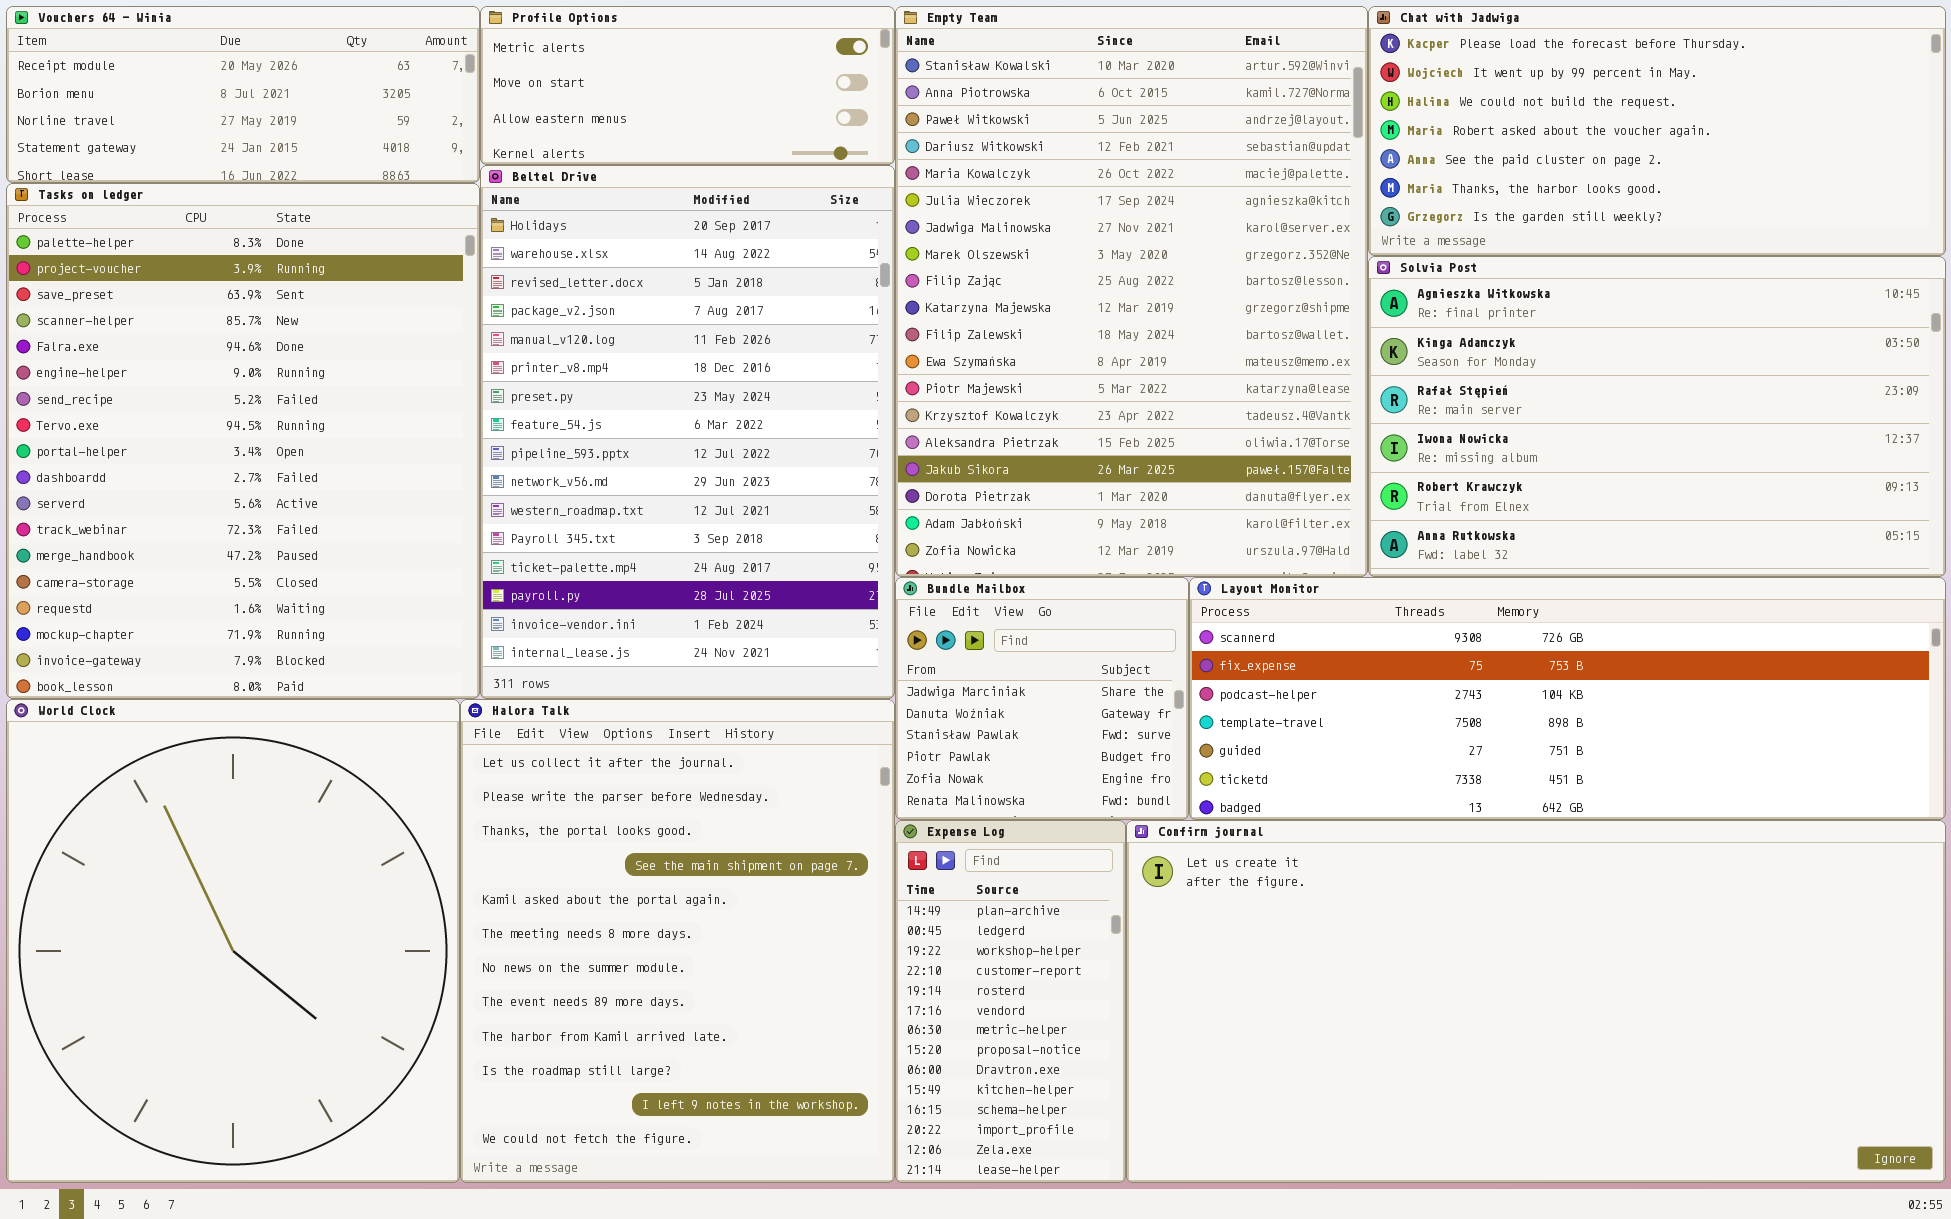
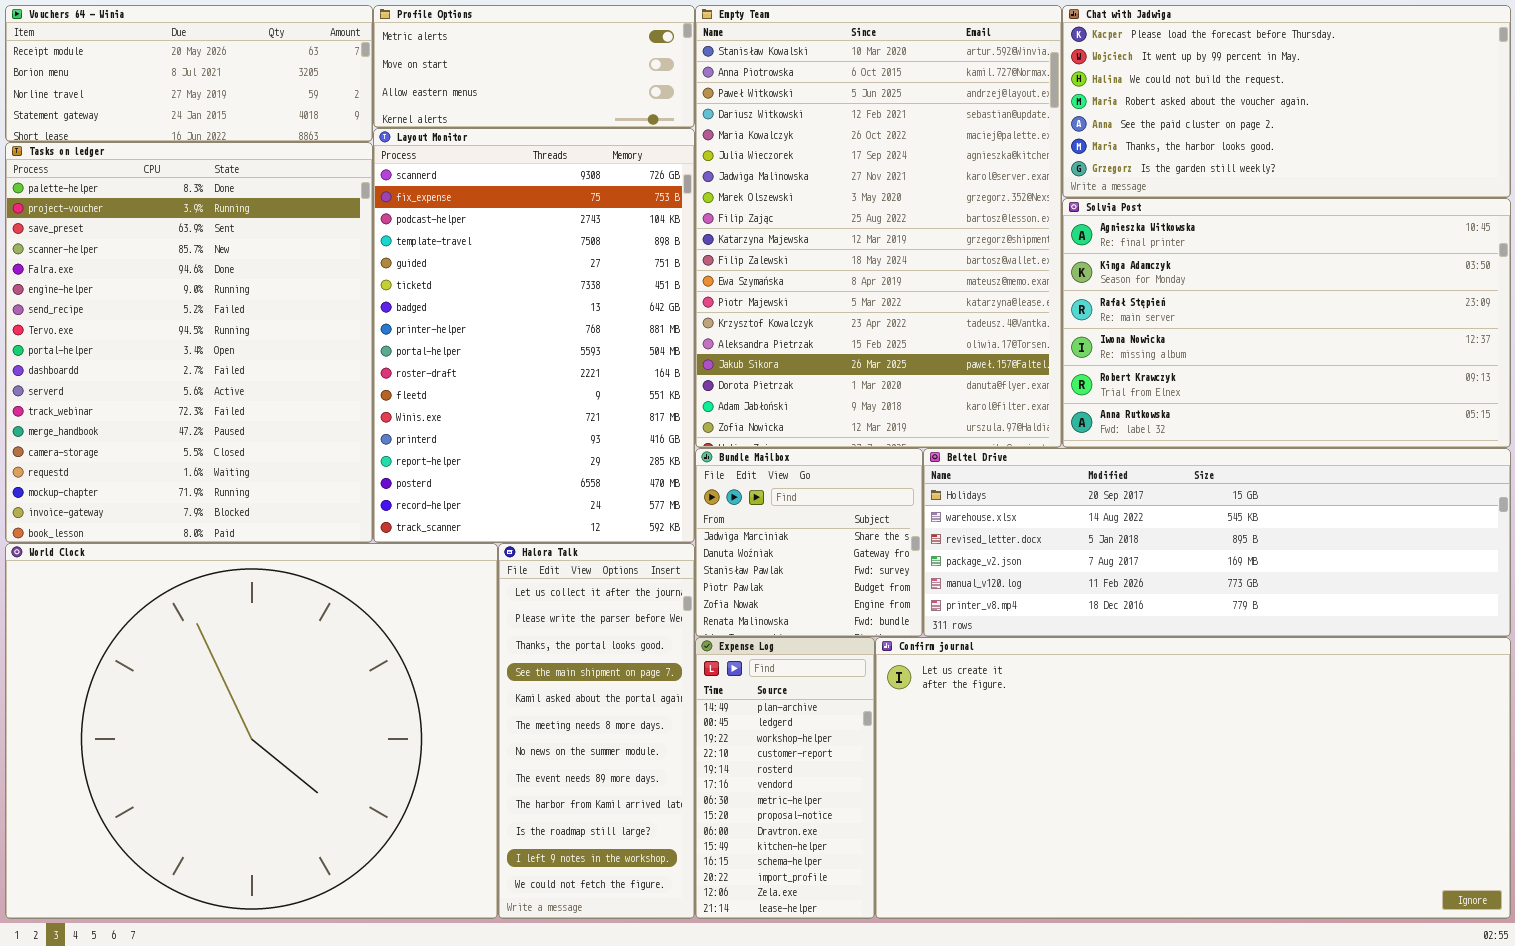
Beltel Drive: [480,165,895,699] -> [923,448,1511,637], moved, resized
Layout Monitor: [1189,577,1946,820] -> [373,128,695,543], moved, resized
World Clock: [6,699,460,1183] -> [5,543,498,919], resized
Halora Talk: [460,699,895,1183] -> [498,543,695,919], resized

